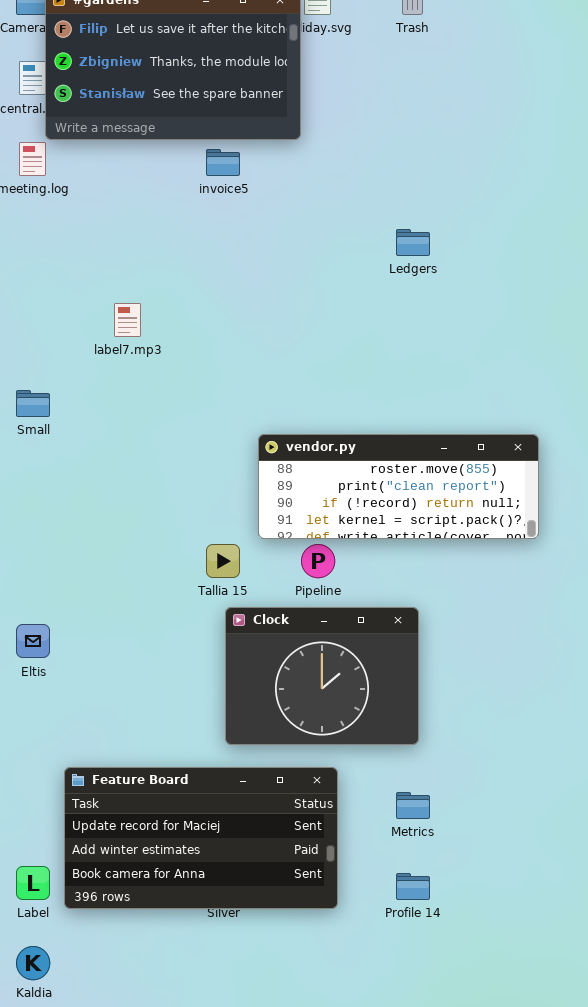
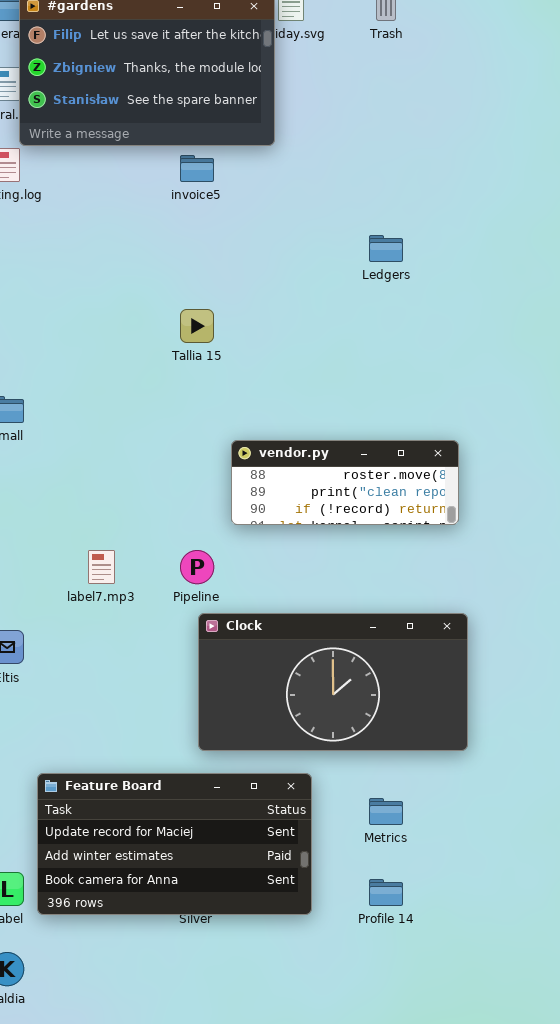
label7.mp3: [114,303,141,337] -> [88,550,115,584], moved
vendor.py: [258,434,539,539] -> [231,440,459,525], resized
Tallia 15: [206,544,240,578] -> [180,309,214,343], moved
Pipeline: [301,544,335,578] -> [180,550,214,584], moved
Clock: [225,607,419,745] -> [198,613,468,751], resized

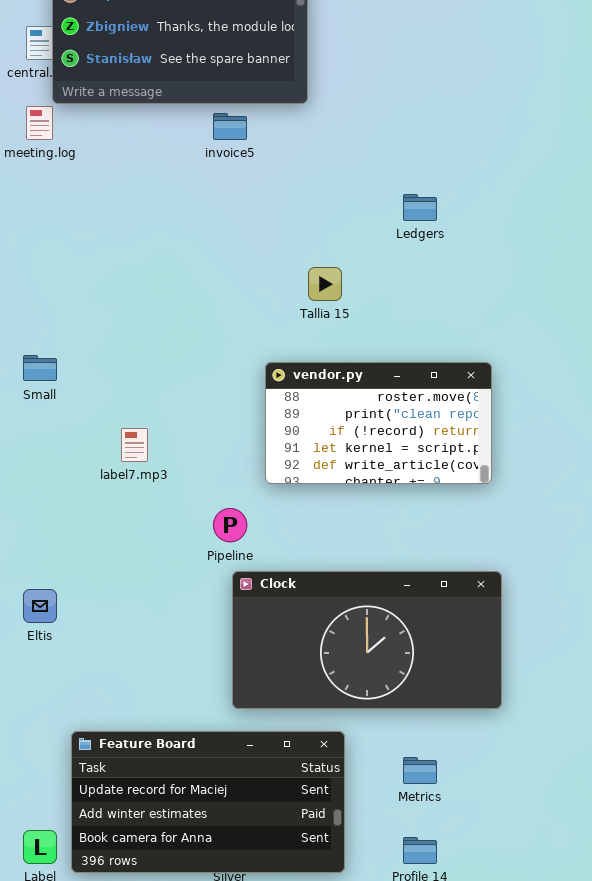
Tallia 15: [180,309,214,343] -> [308,267,342,301], moved
vendor.py: [231,440,459,525] -> [265,362,492,484], resized
label7.mp3: [88,550,115,584] -> [121,428,148,462], moved

